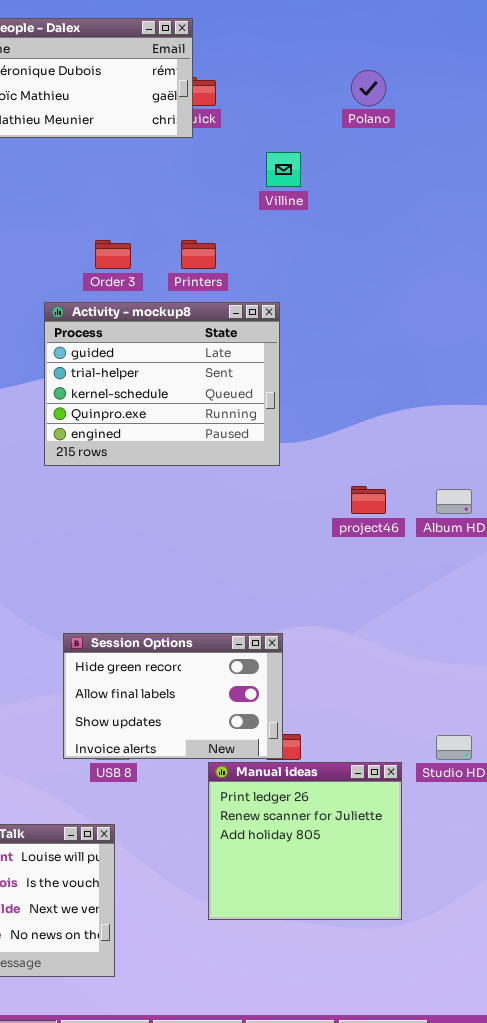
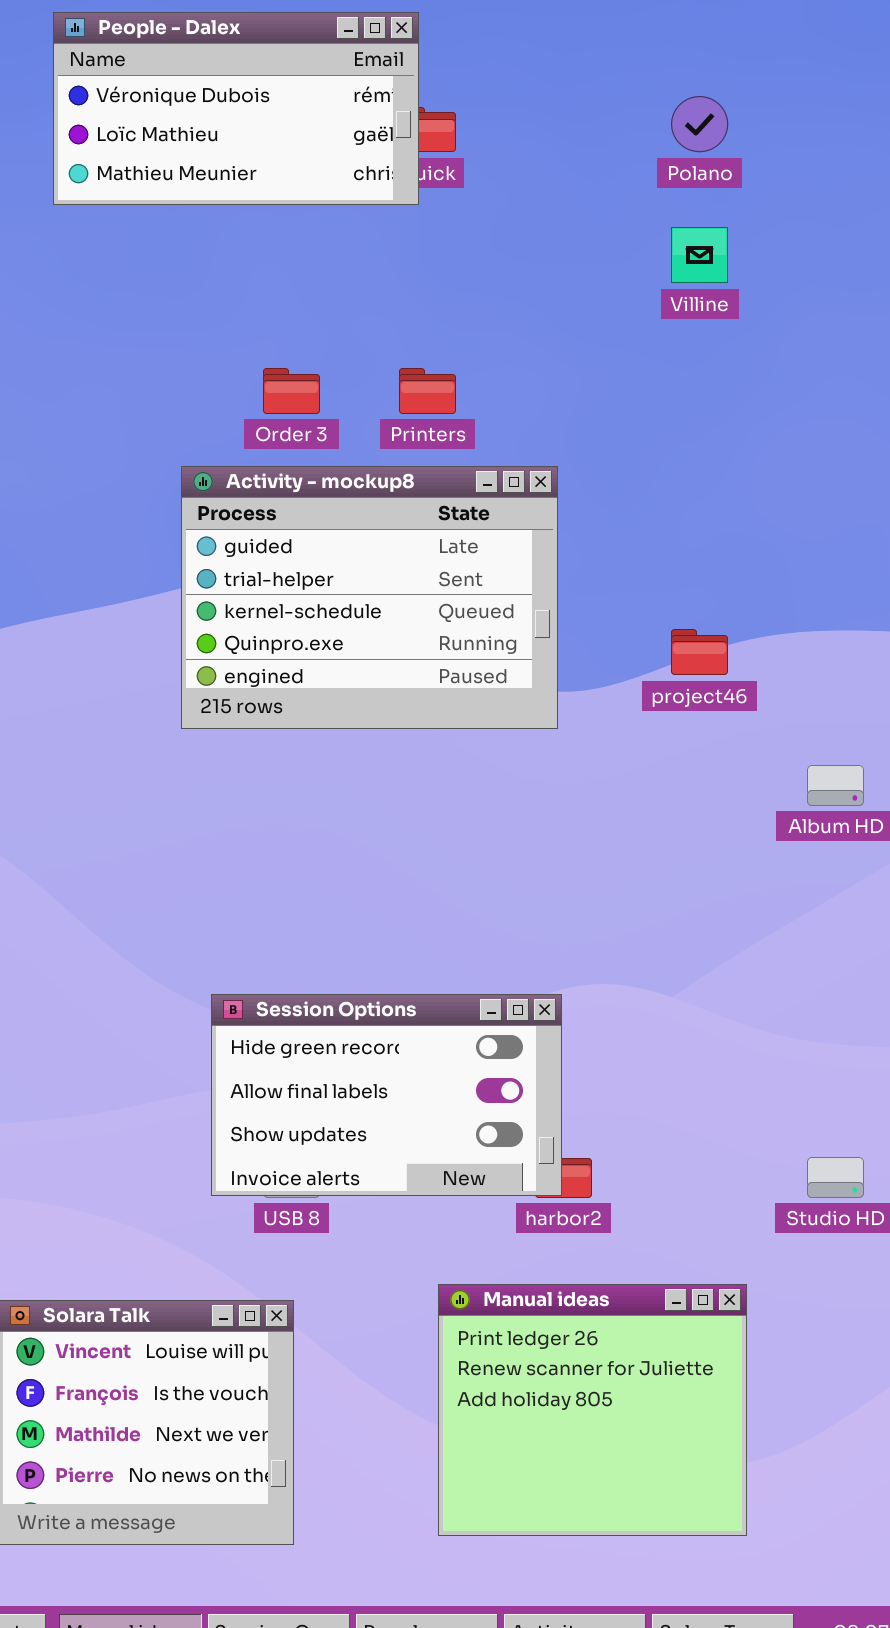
Villine: [266,152,301,187] -> [671,227,728,283], moved
project46: [351,486,386,514] -> [671,629,728,675], moved
Manual ideas: [208,762,402,920] -> [438,1284,747,1536], moved

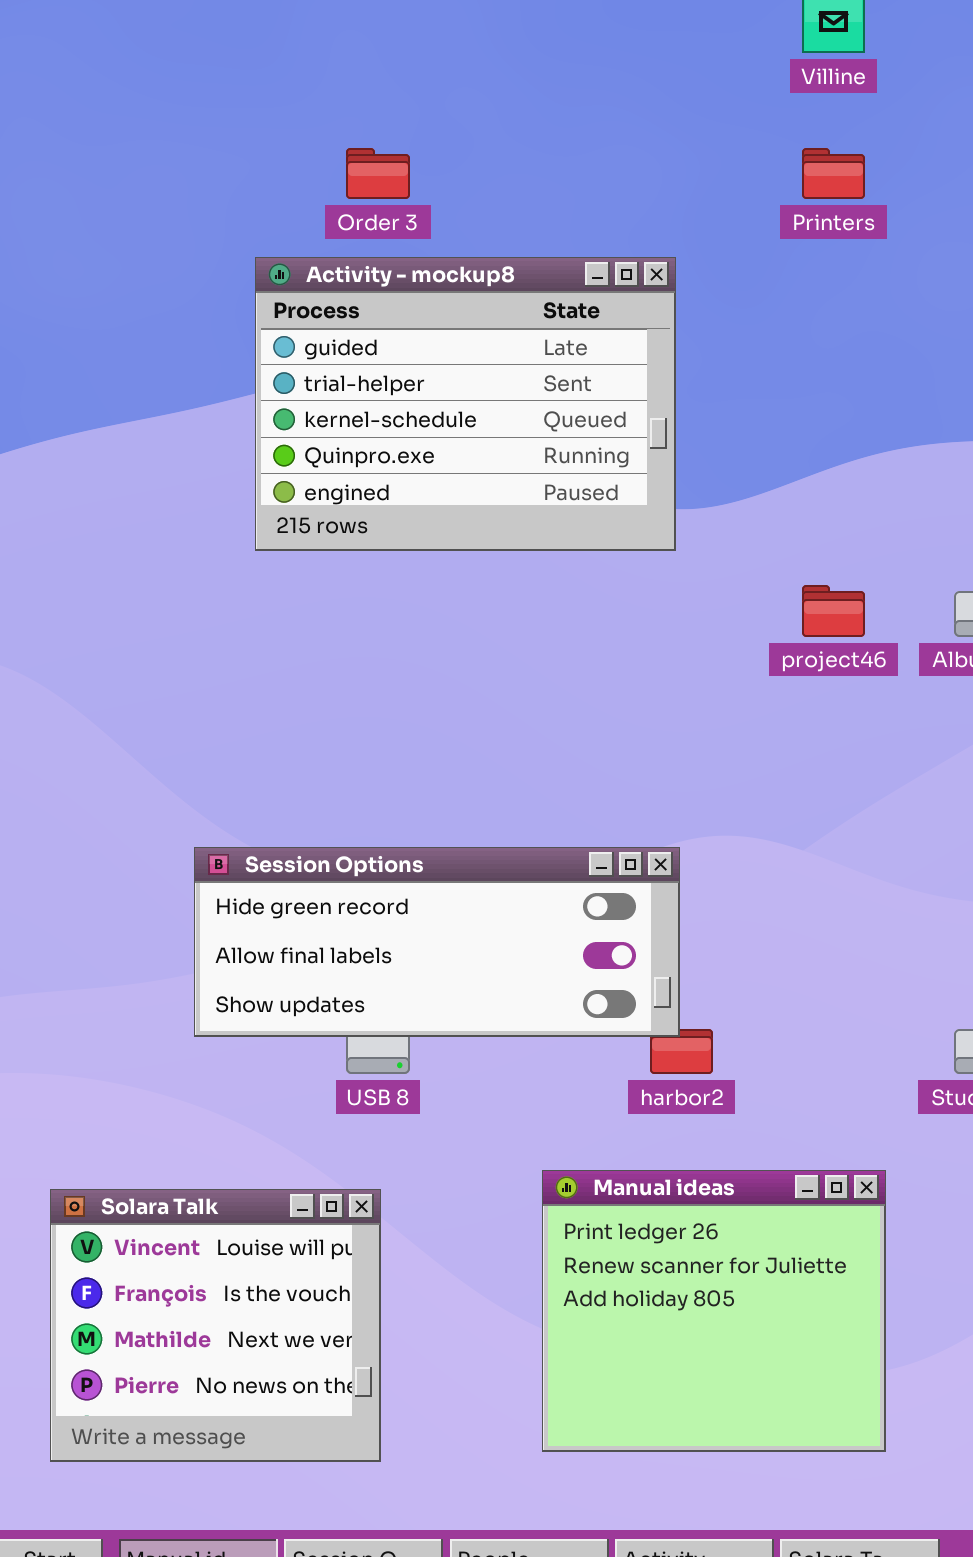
Printers: [399,368,456,414] -> [802,148,865,199], moved
project46: [671,629,728,675] -> [802,585,865,637], moved
Session Options: [211,994,562,1196] -> [194,847,680,1037], resized

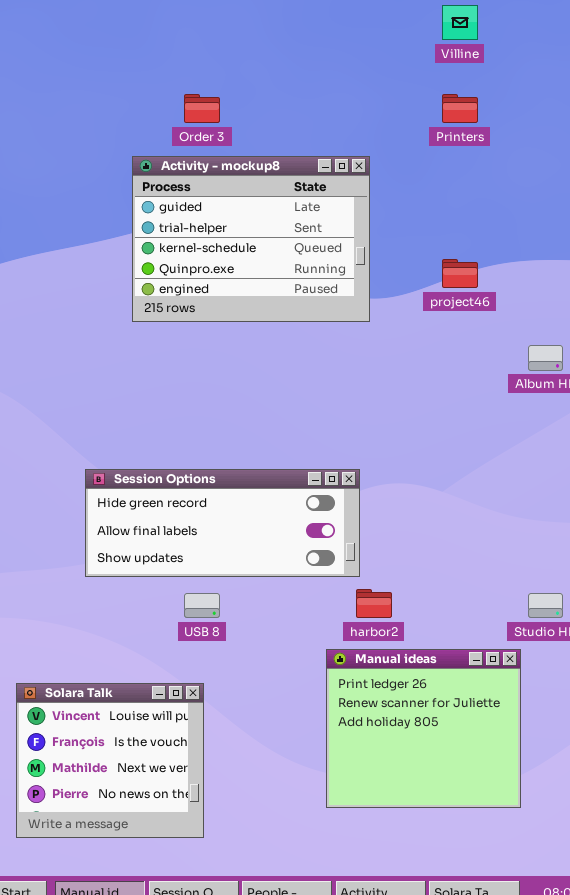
project46: [802,585,865,637] -> [442,259,478,288], moved
Session Options: [194,847,680,1037] -> [85,469,360,577], moved
Manual ideas: [542,1170,886,1452] -> [326,649,521,808], moved

